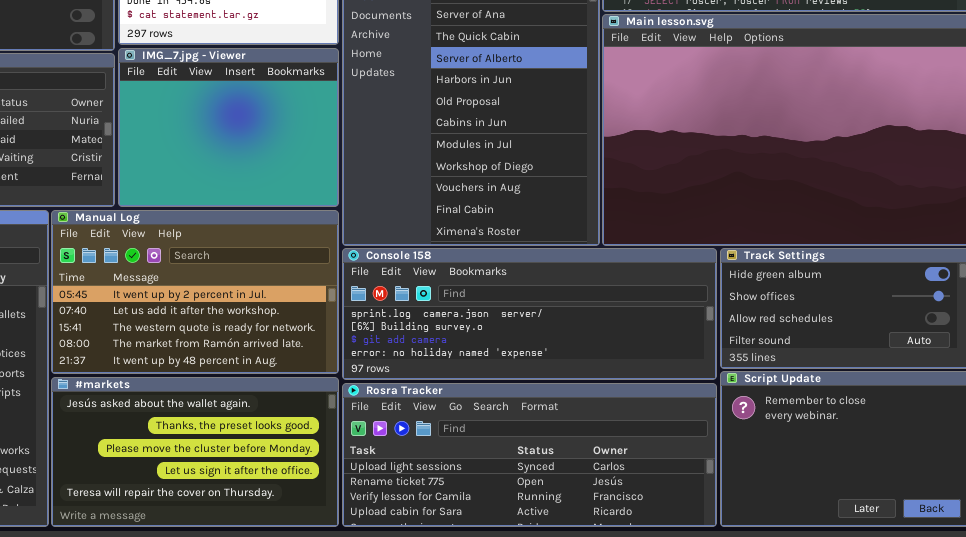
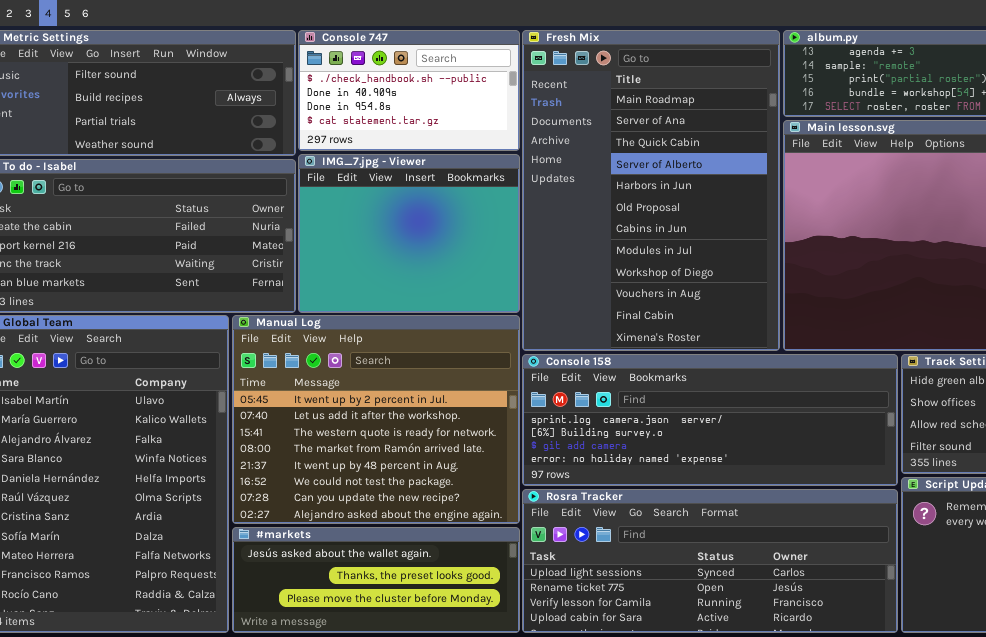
Manual Log: [51,210,339,374] -> [232,315,520,524], resized
#markets: [51,377,339,527] -> [232,527,520,633], resized

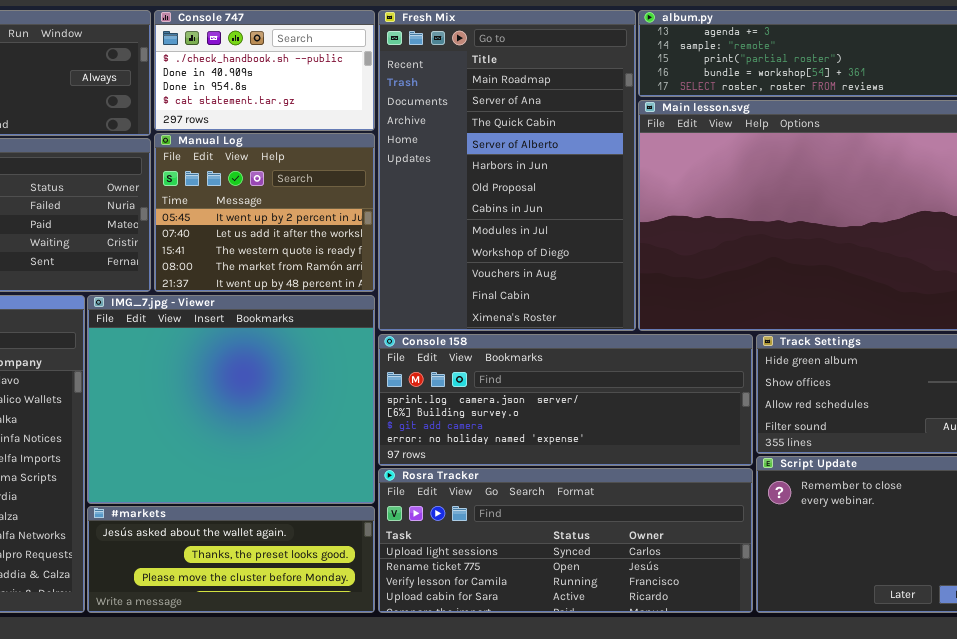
IMG_7.jpg - Viewer: [298,154,520,313] -> [87,295,375,504], moved, resized
Manual Log: [232,315,520,524] -> [154,133,375,292], moved, resized

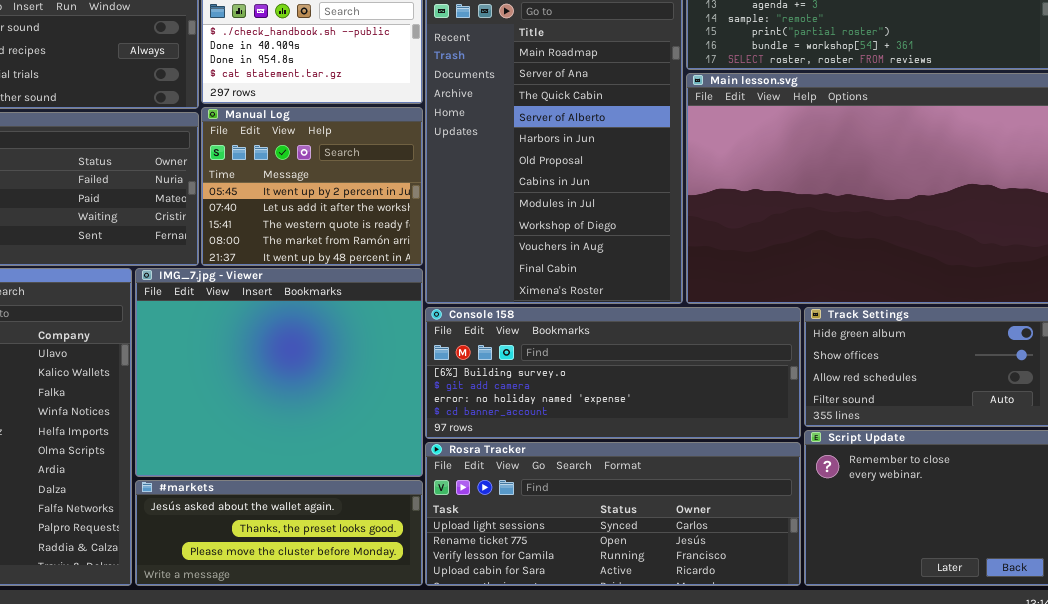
Console 158: [378,334,753,466] -> [425,307,801,439], scrolled down 1 row

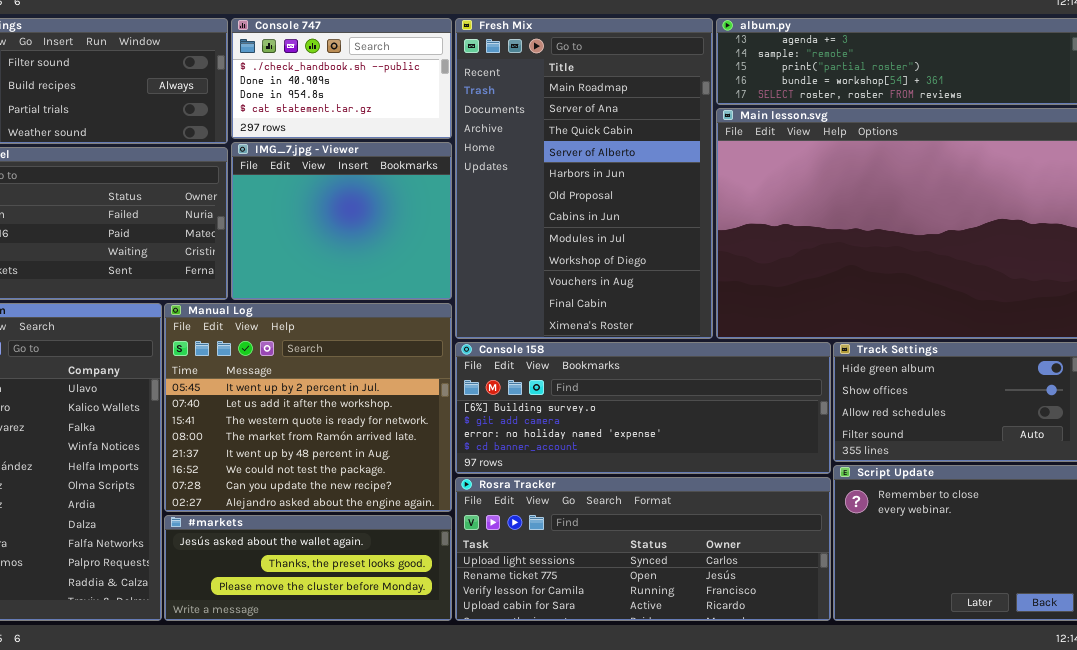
Manual Log: [201,107,423,266] -> [164,303,452,512], moved, resized
IMG_7.jpg - Viewer: [135,268,423,477] -> [231,142,452,300], moved, resized

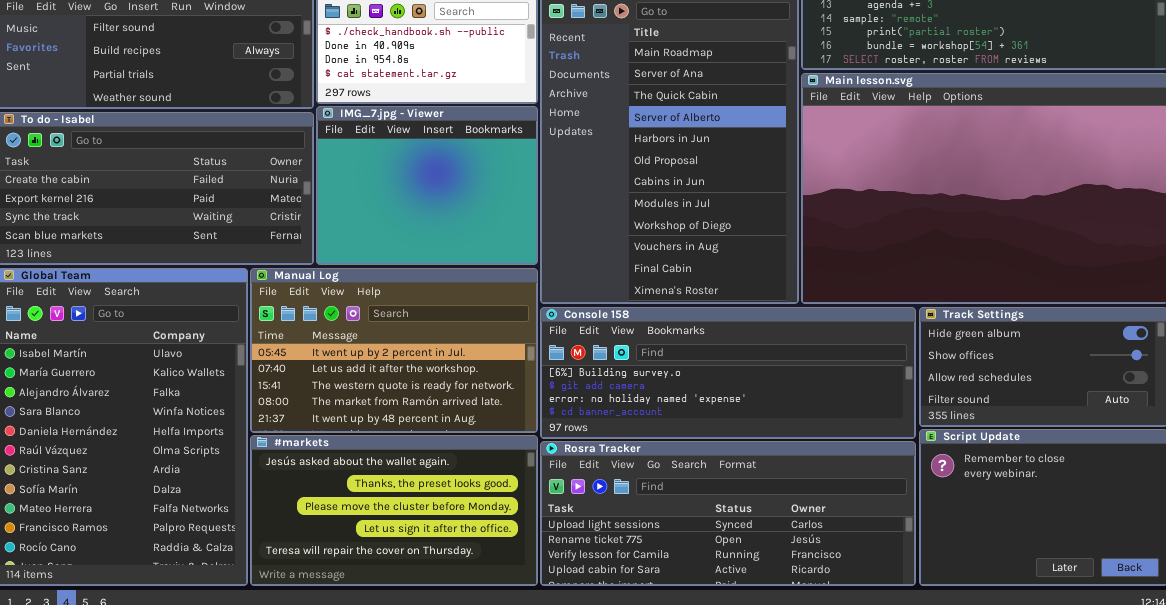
Manual Log: [164,303,452,512] -> [250,268,538,433], resized
#markets: [164,515,452,621] -> [250,435,538,586], resized

